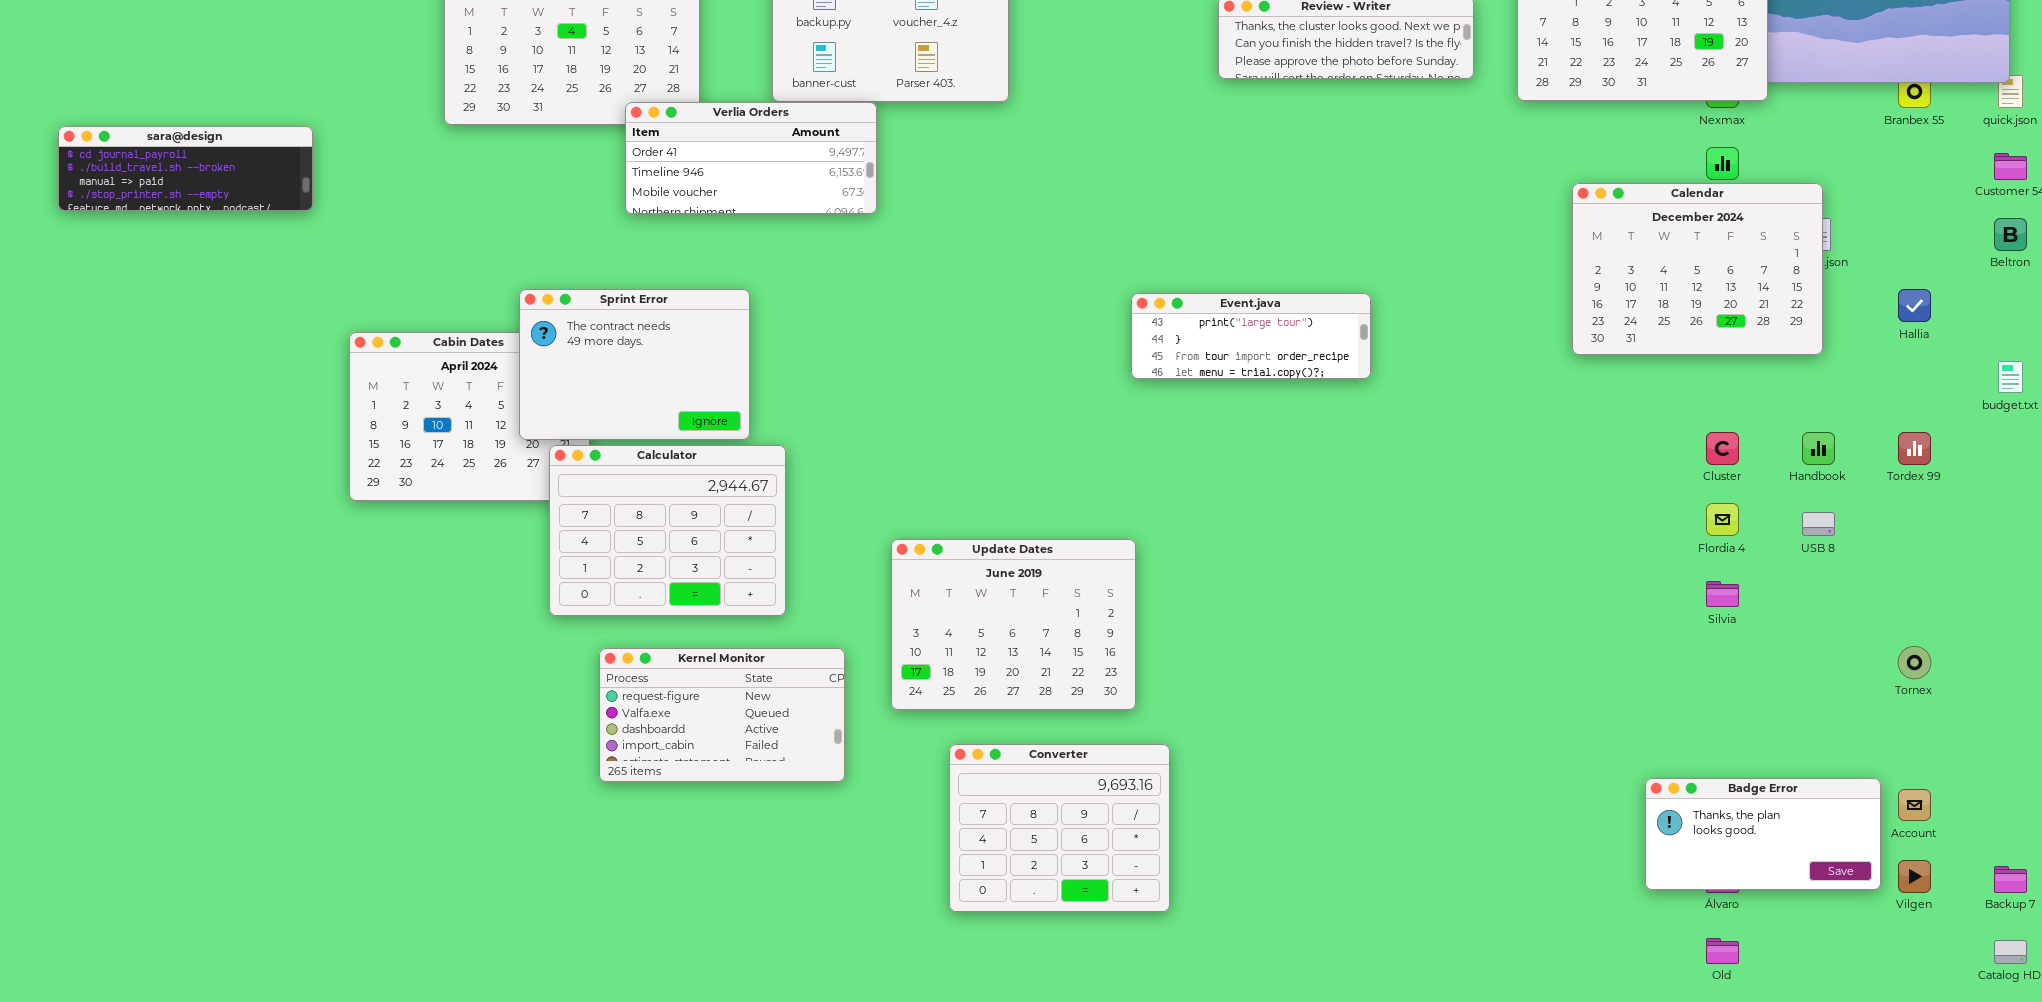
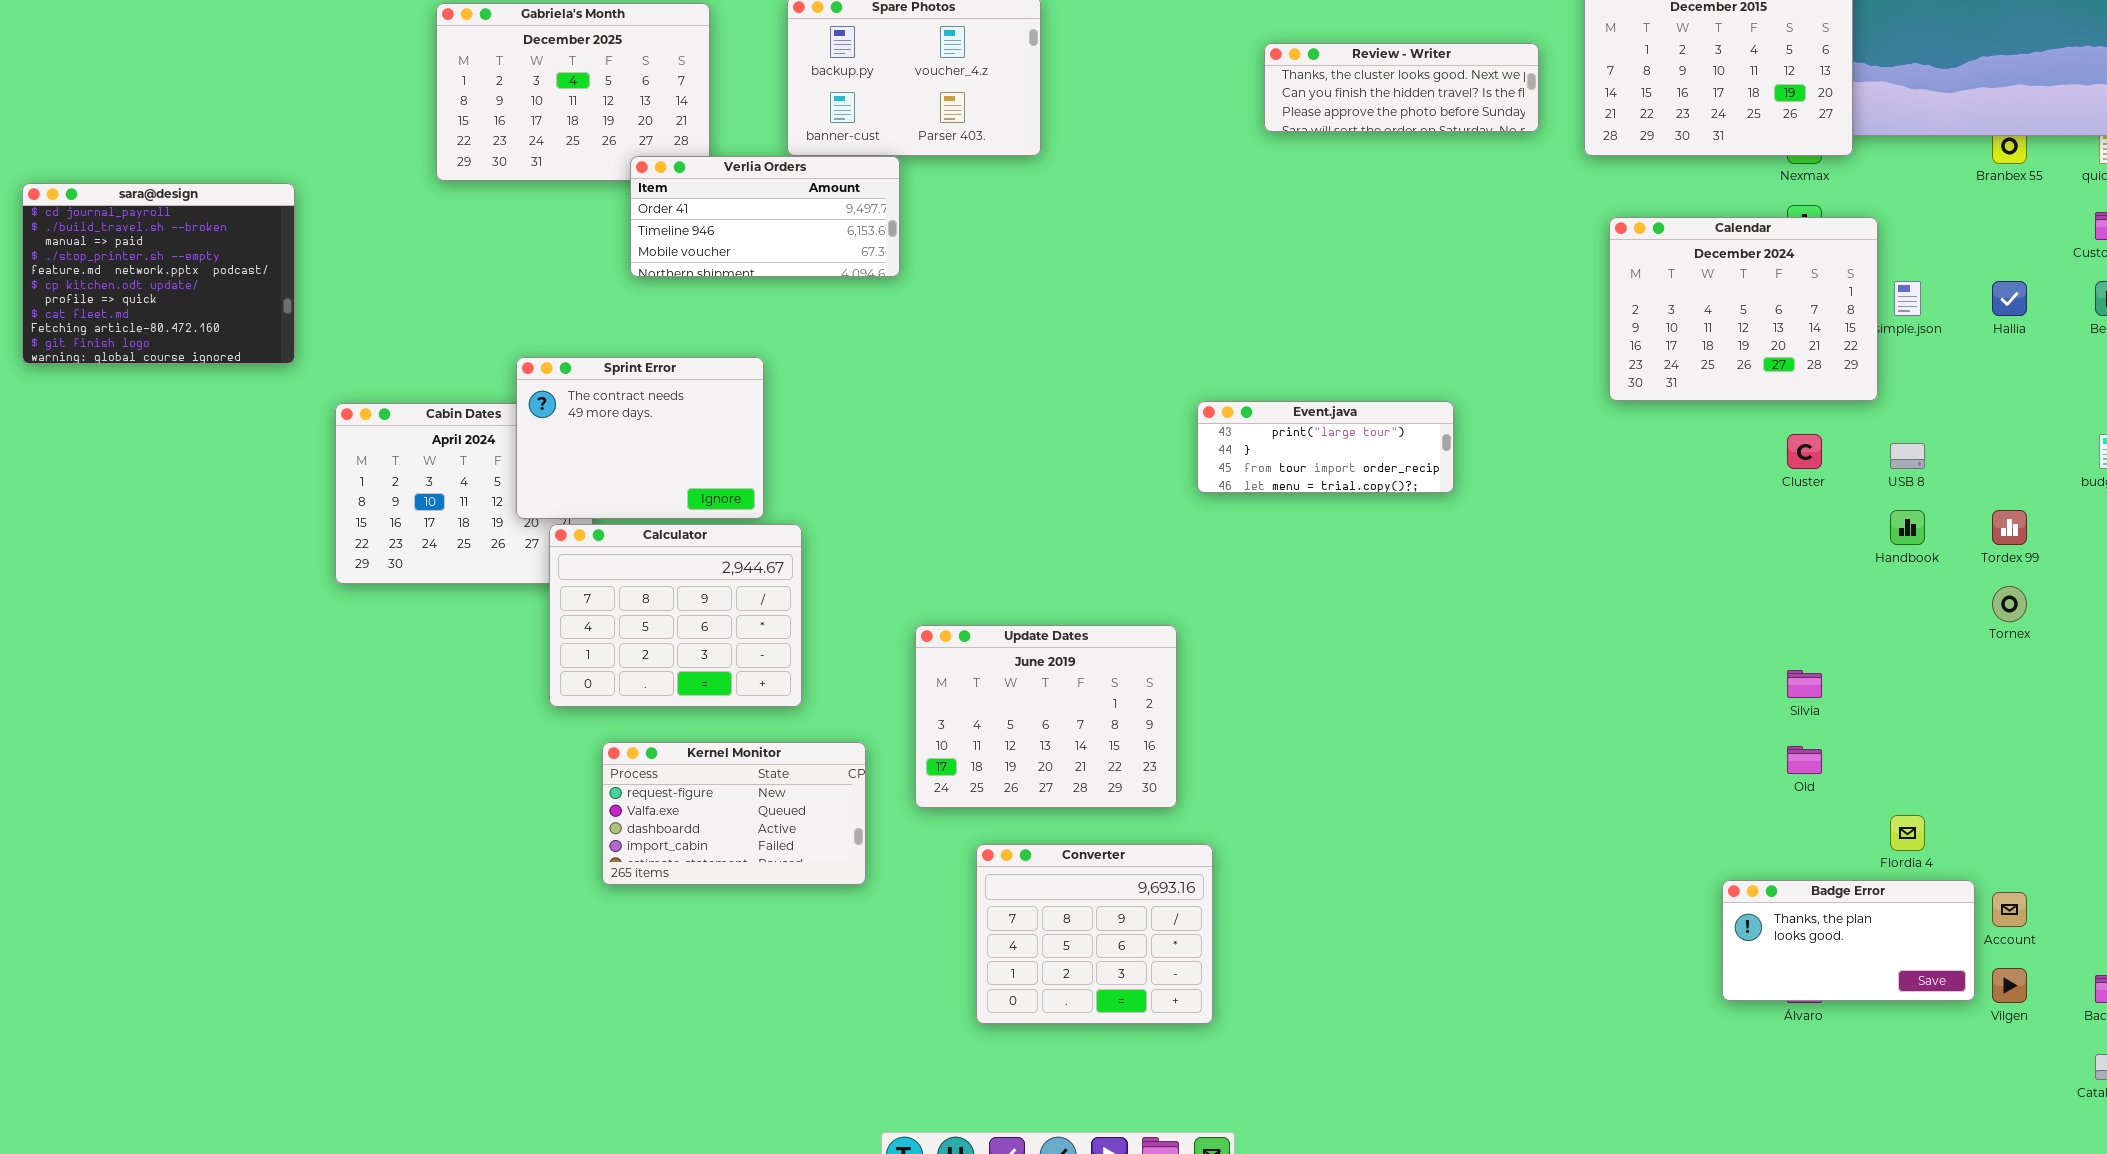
sara@design: [58,126,313,211] -> [22,183,295,364], resized
Calendar: [1572,183,1823,355] -> [1609,217,1878,401], moved
Hallia: [1898,289,1931,322] -> [1992,281,2027,316], moved
Event.java: [1131,293,1371,379] -> [1197,401,1454,493], moved
Cluster: [1706,432,1739,465] -> [1787,434,1822,469], moved
Flordia 4: [1706,503,1739,536] -> [1890,815,1925,851], moved
USB 8: [1802,512,1835,536] -> [1890,443,1925,469], moved
Tornex: [1898,646,1931,679] -> [1992,586,2027,622], moved
Old: [1706,938,1739,964] -> [1787,746,1822,774], moved

